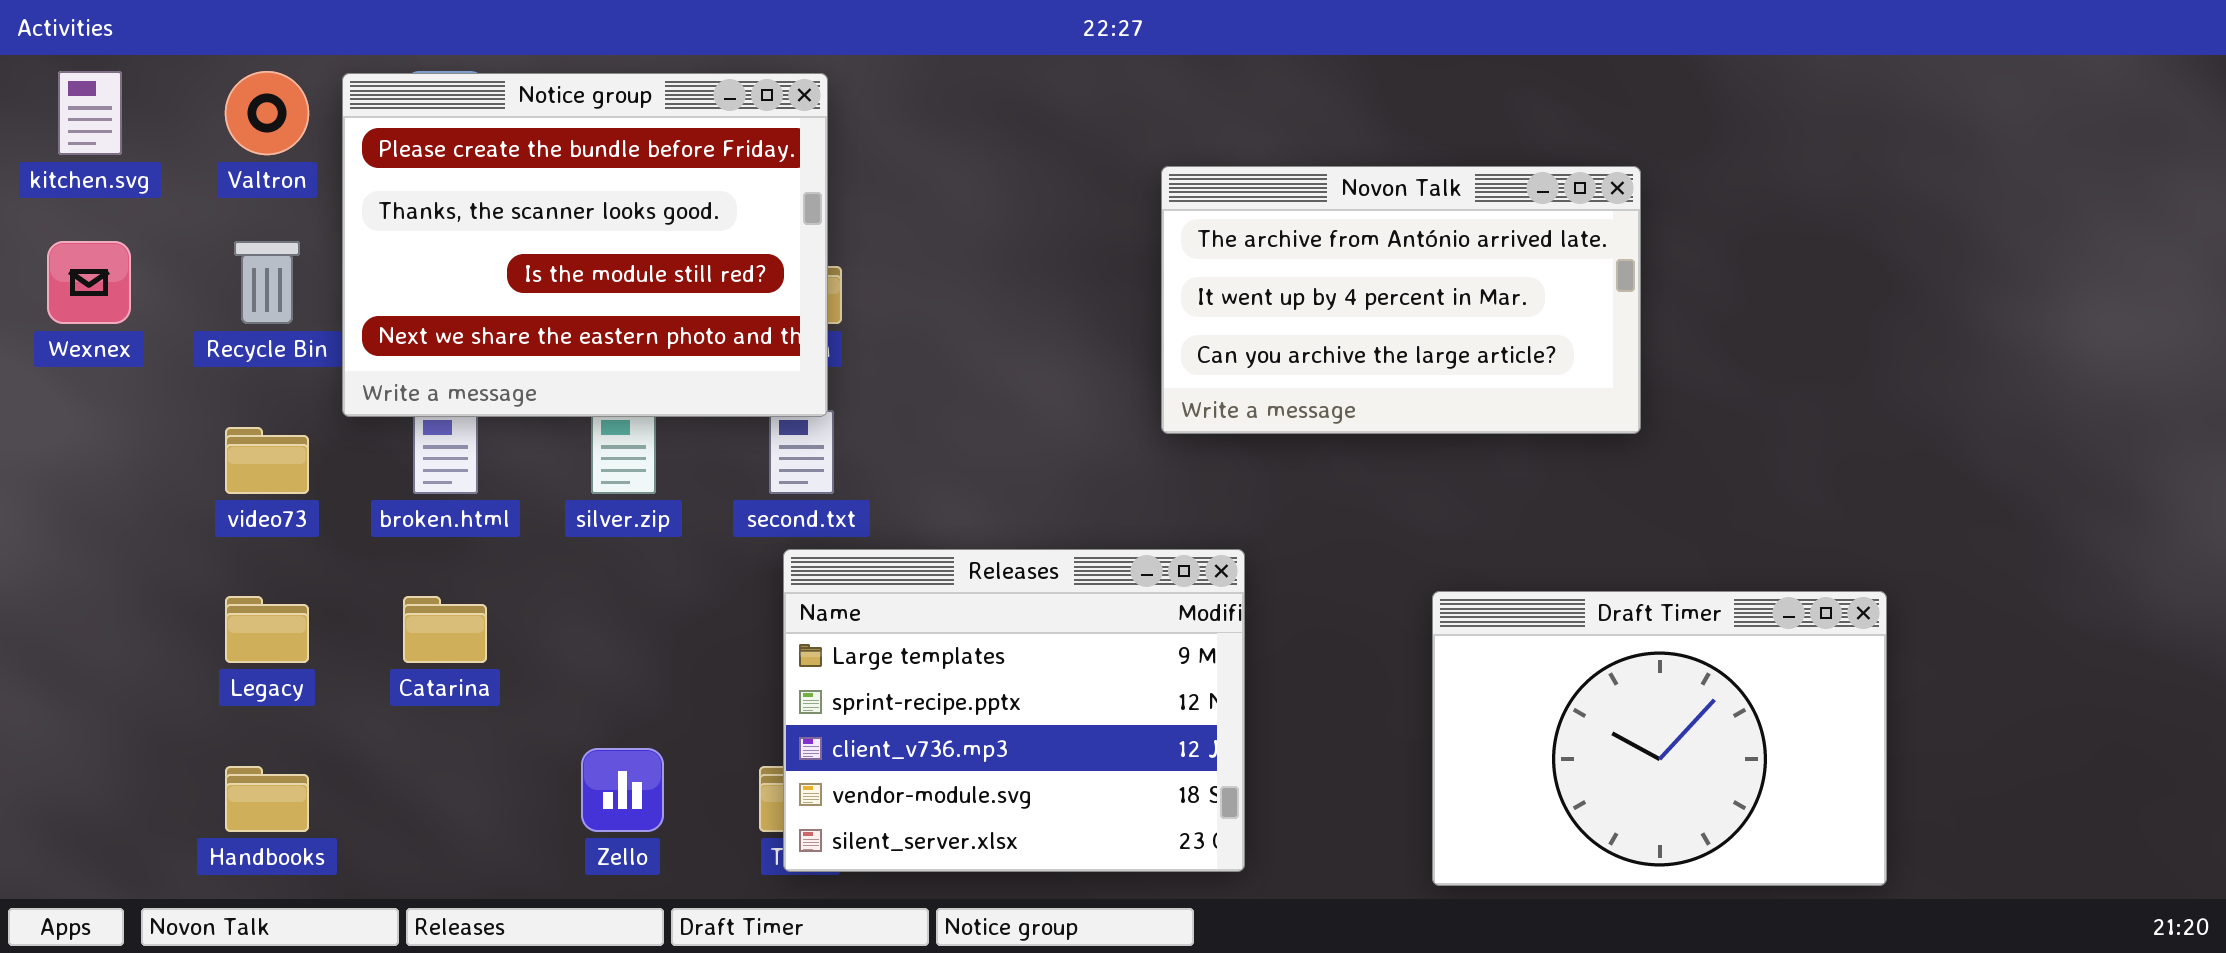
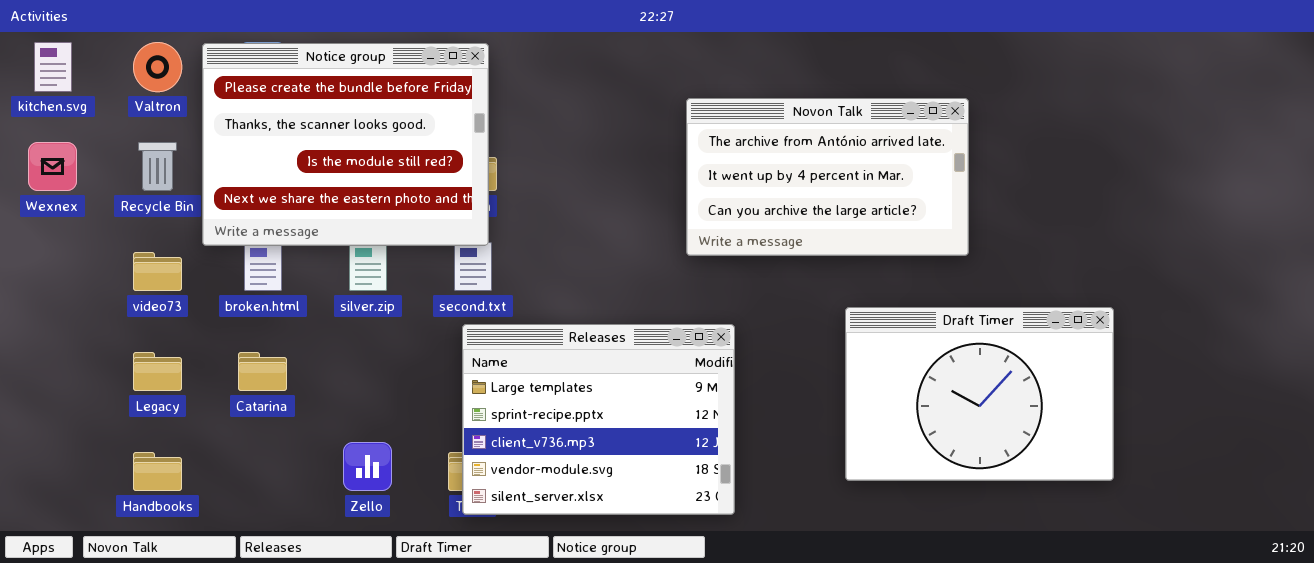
Draft Timer: [1432,591,1887,886] -> [845,307,1114,481], moved

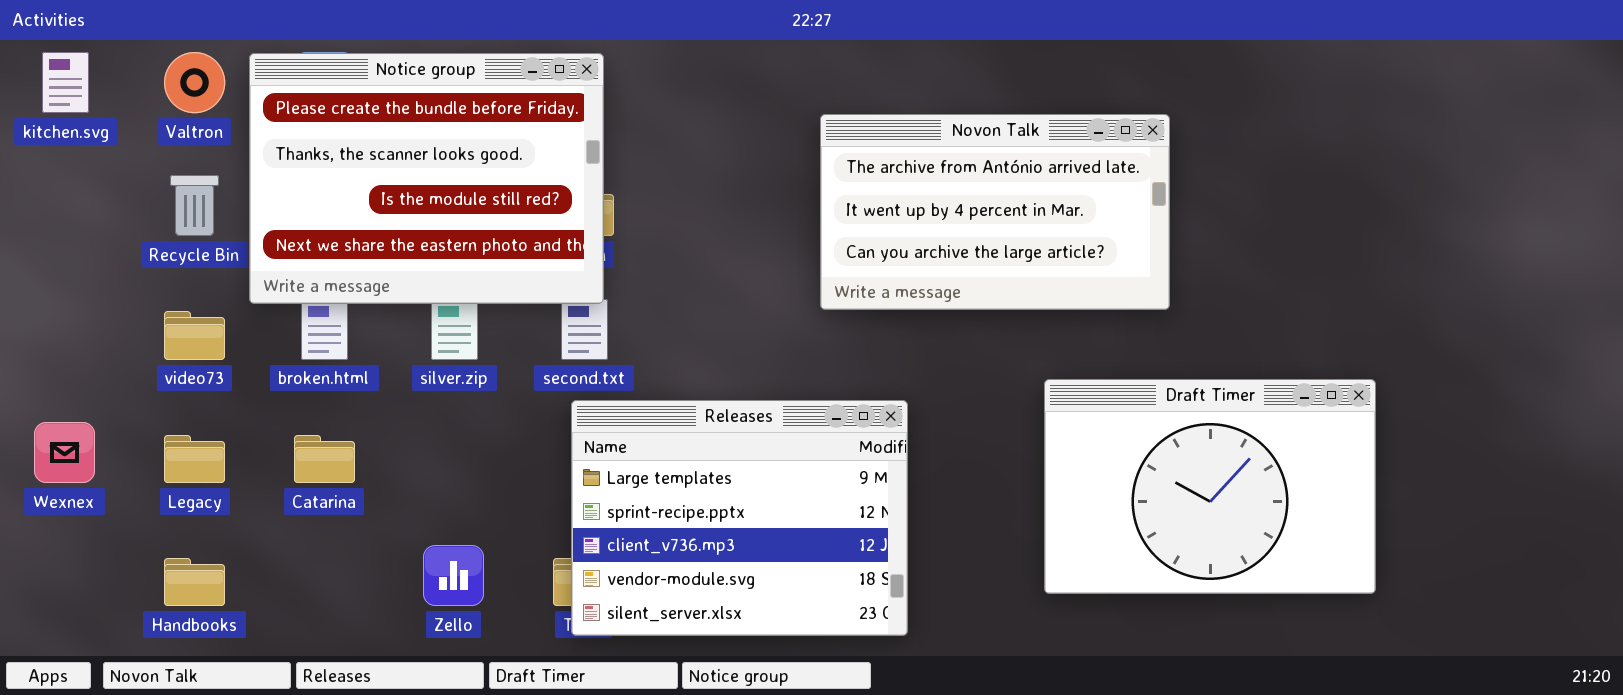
Novon Talk: [686,98,969,256] -> [820,114,1170,310], moved
Wexnex: [28,142,77,191] -> [34,422,95,483], moved

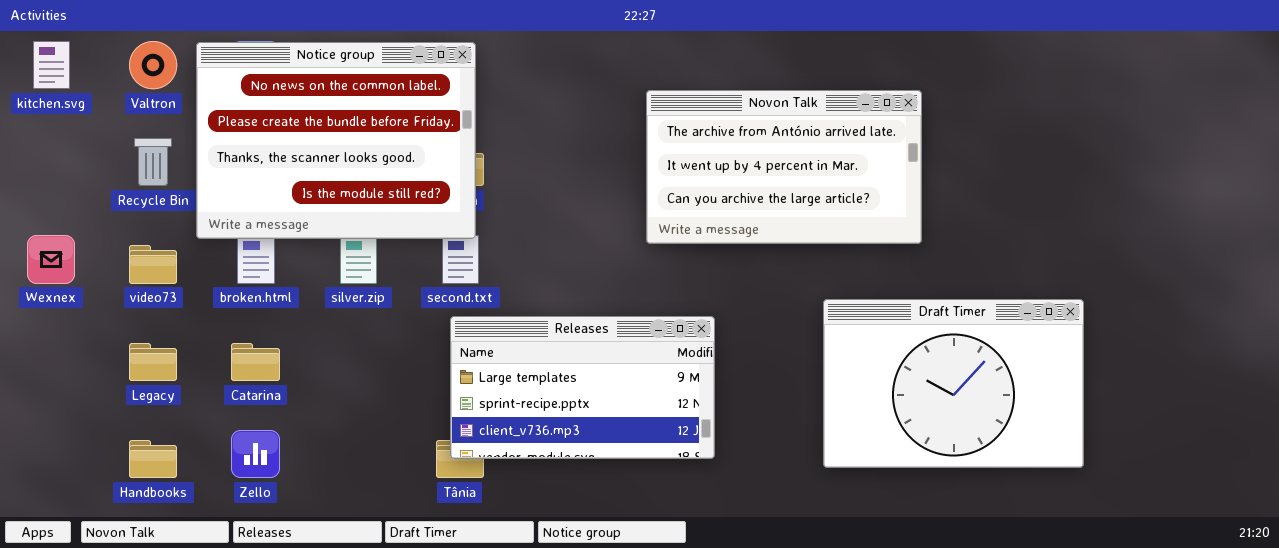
Notice group: [249,53,604,304] -> [196,42,476,239], scrolled up 1 row
Releases: [571,400,908,636] -> [450,316,715,459], resized
Wexnex: [34,422,95,483] -> [27,235,75,284], moved
Zello: [423,545,484,606] -> [231,430,280,478], moved

